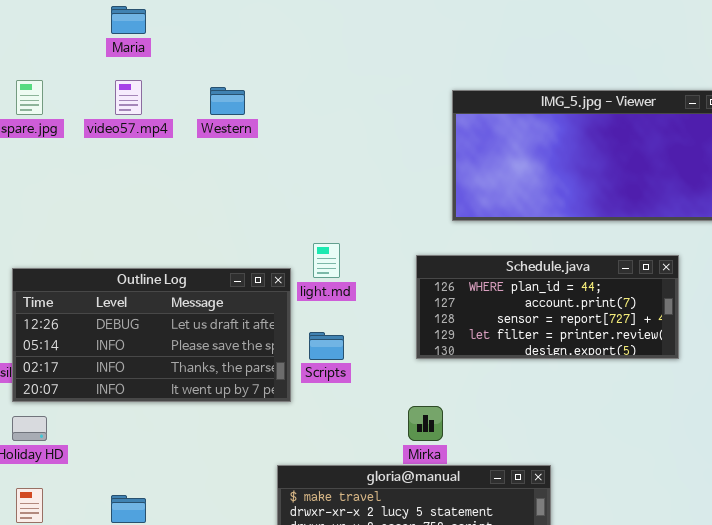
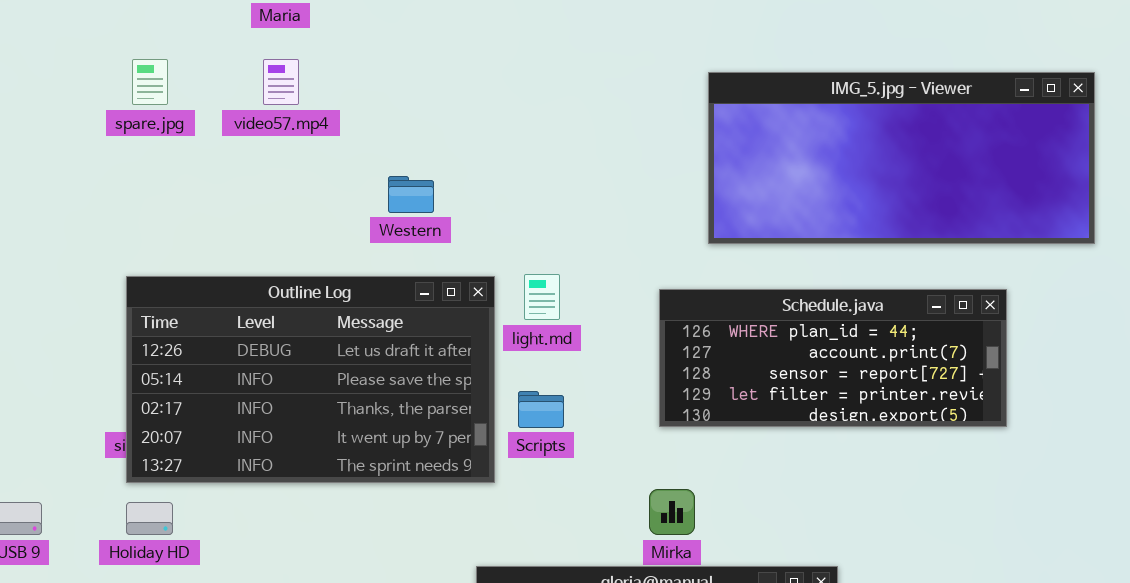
Western: [210,87,245,115] -> [388,176,434,213], moved
Outline Log: [12,268,291,402] -> [126,276,495,483], resized

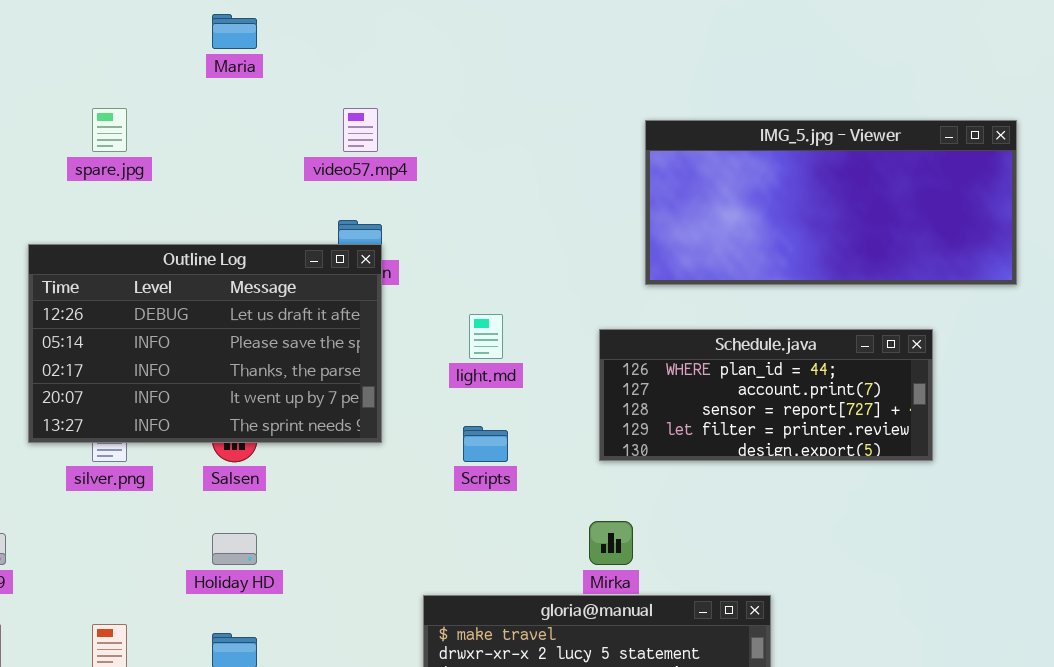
video57.mp4: [263,59,299,105] -> [343,108,378,152], moved
Outline Log: [126,276,495,483] -> [28,244,382,443], moved
Holiday HD: [126,502,173,535] -> [212,533,257,565], moved

